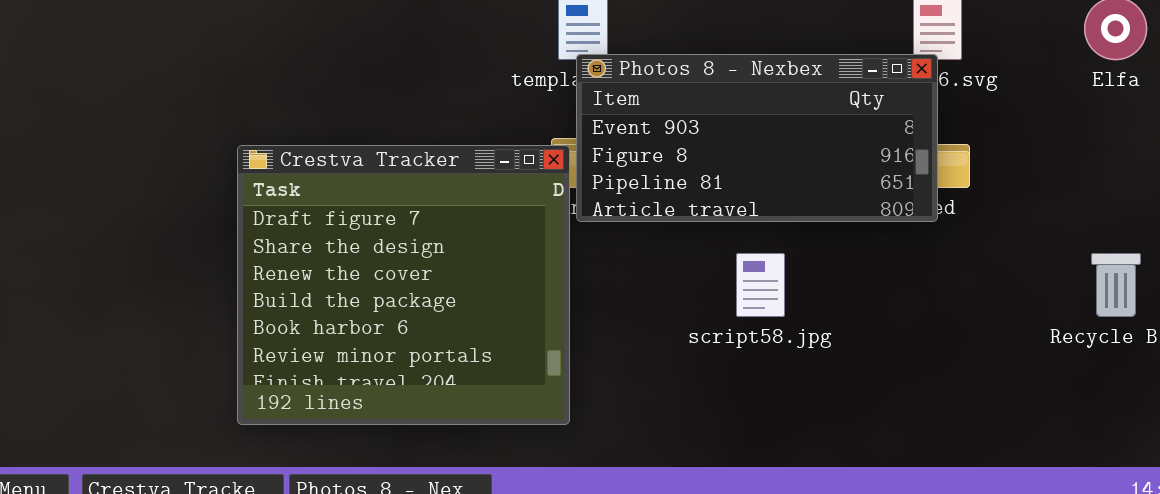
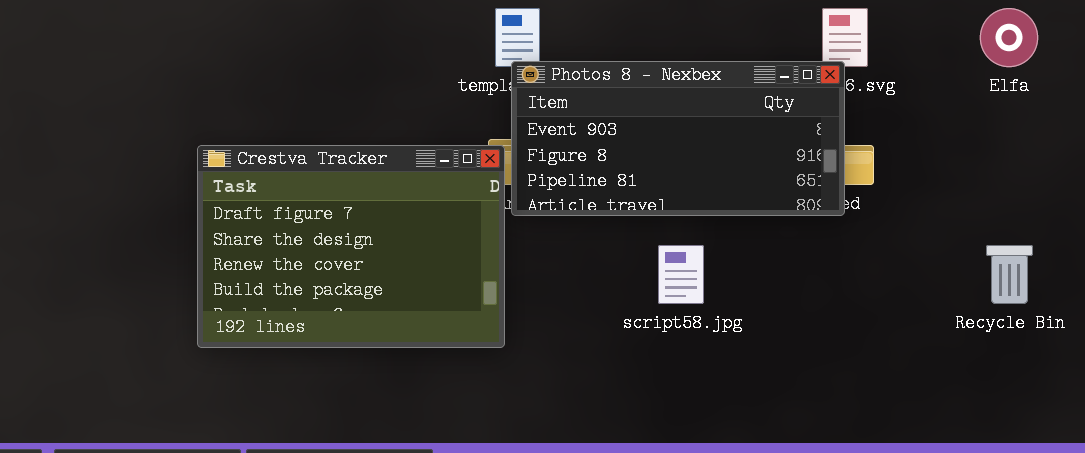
Crestva Tracker: [237,145,570,425] -> [197,145,505,348], resized

